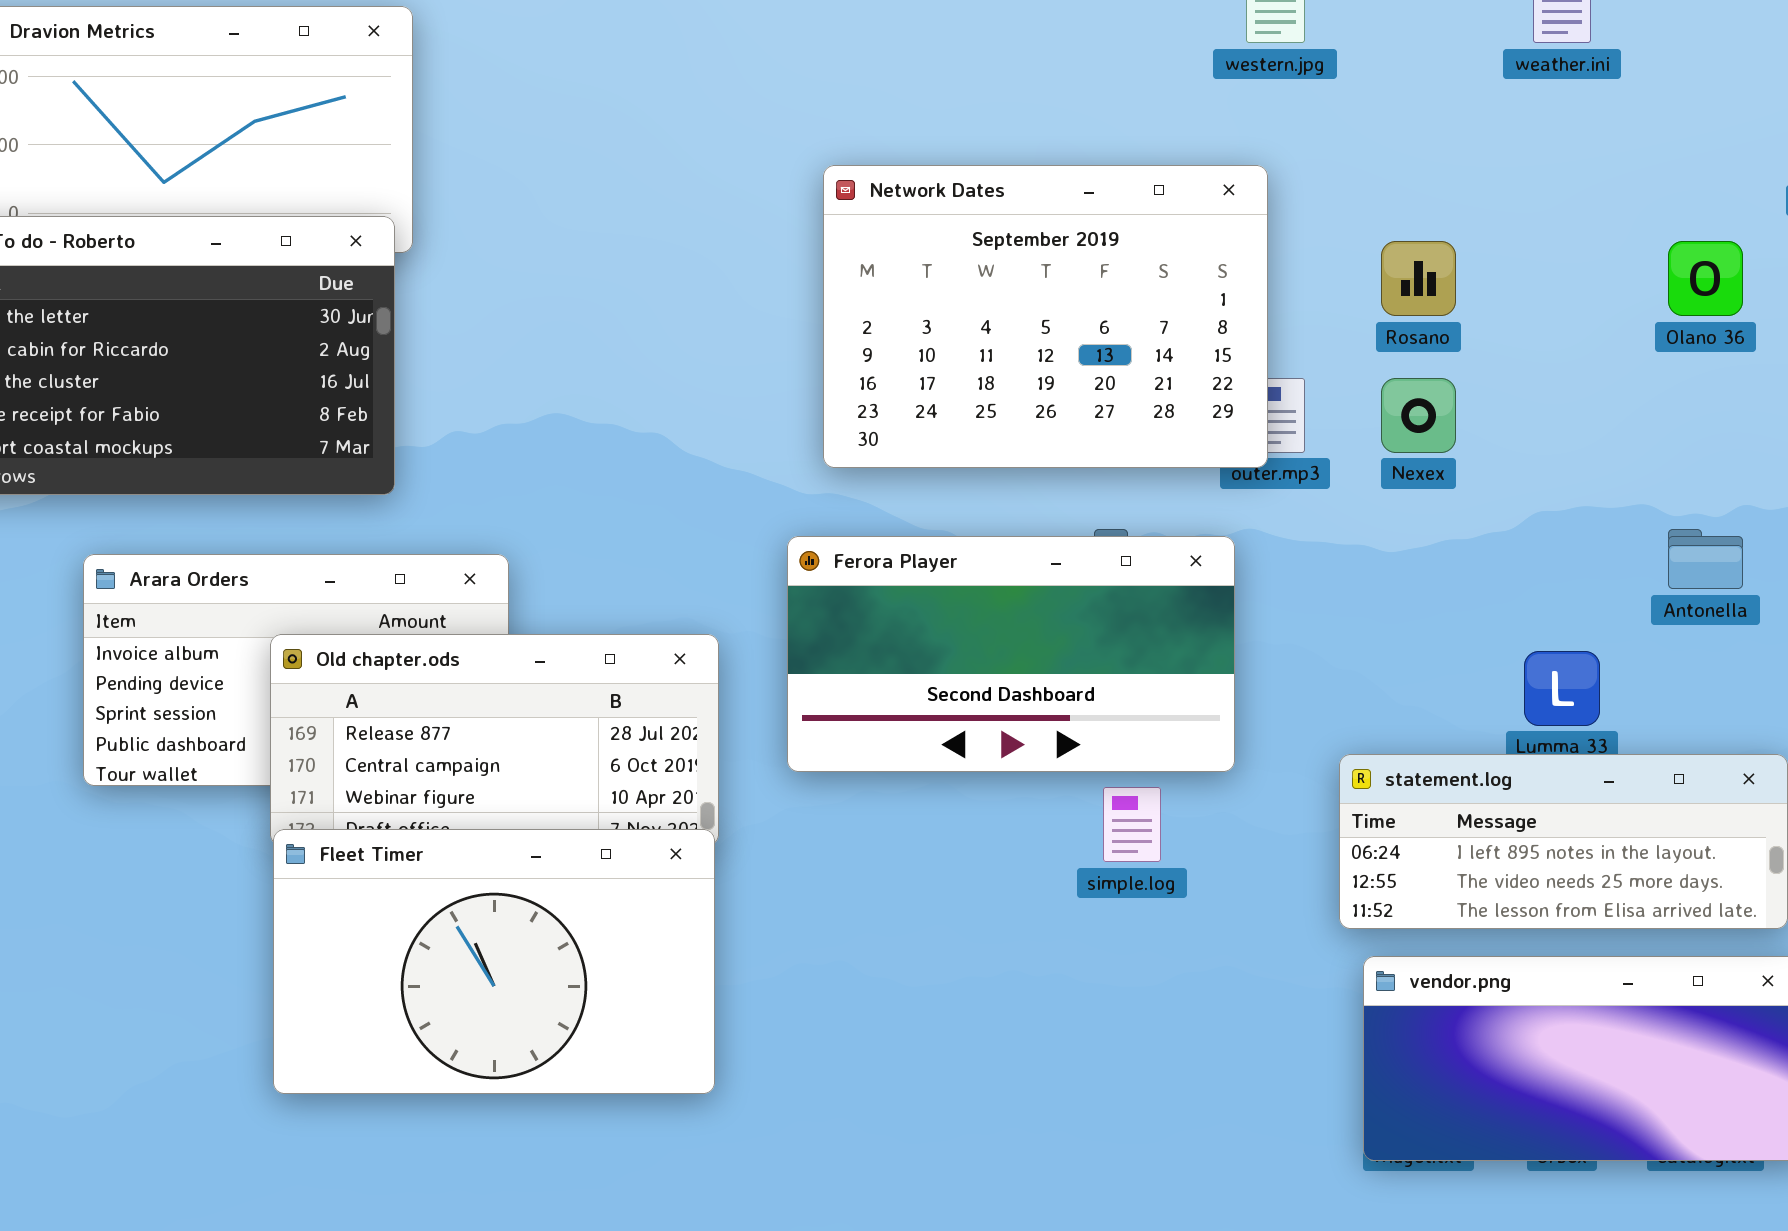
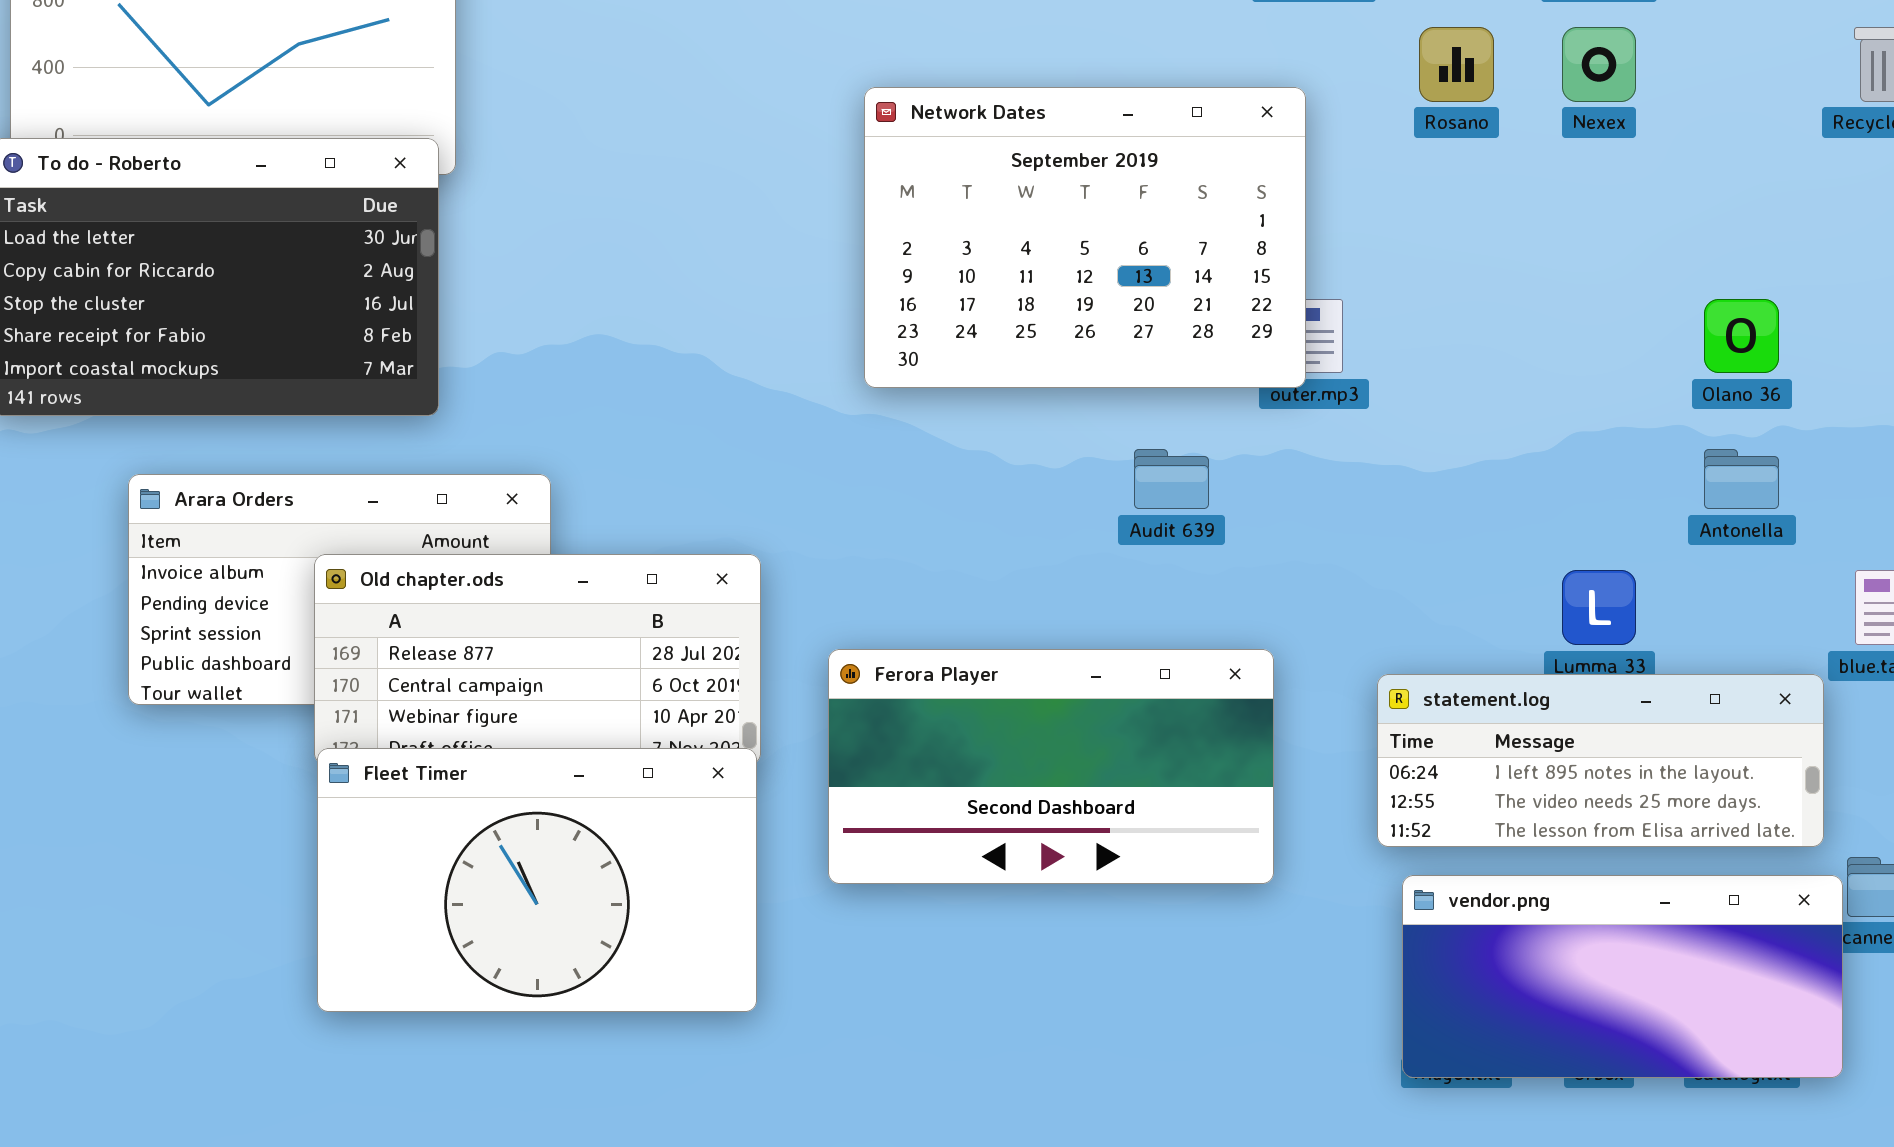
Rosano: [1381,241,1456,316] -> [1419,27,1494,102], moved
Olano 36: [1668,241,1743,316] -> [1704,299,1779,373], moved
Nexex: [1381,378,1456,453] -> [1562,27,1636,102], moved
Ferora Player: [787,536,1235,772] -> [828,649,1274,884], moved

